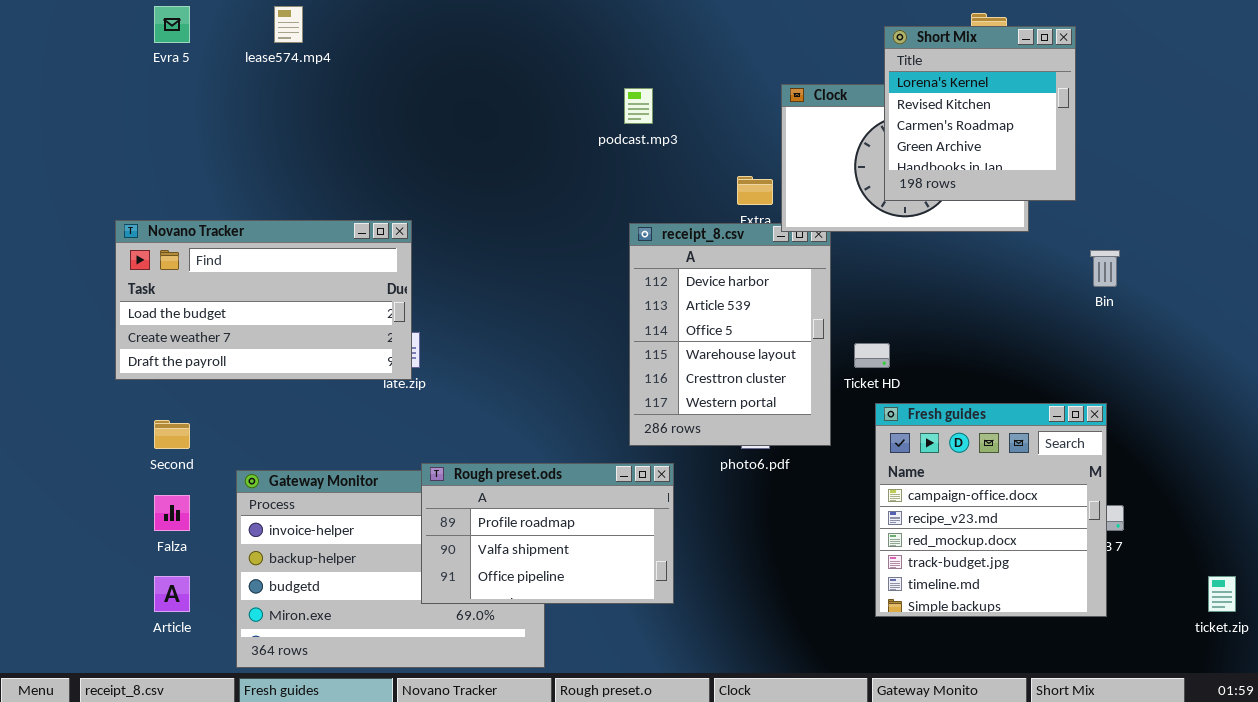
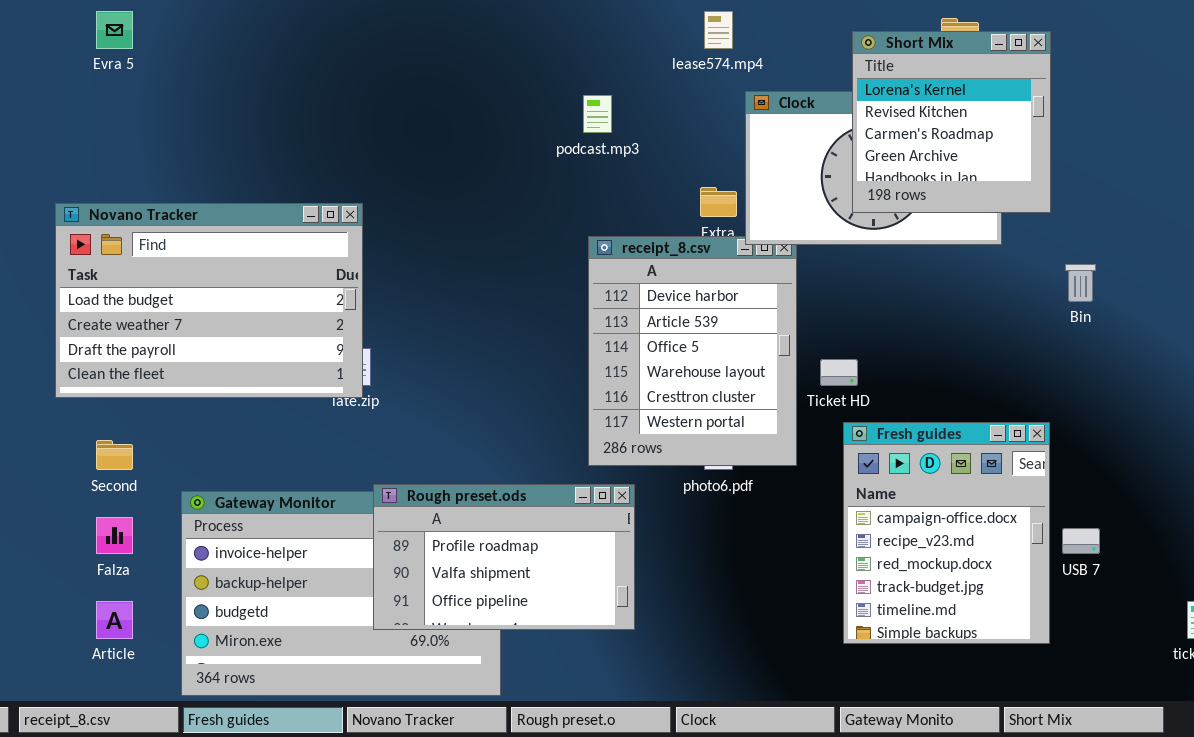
lease574.mp4: [274,6,303,43] -> [704,11,733,49], moved
Novano Tracker: [115,220,412,380] -> [55,203,363,398], resized
Fresh guides: [875,403,1107,617] -> [843,422,1050,644], resized

